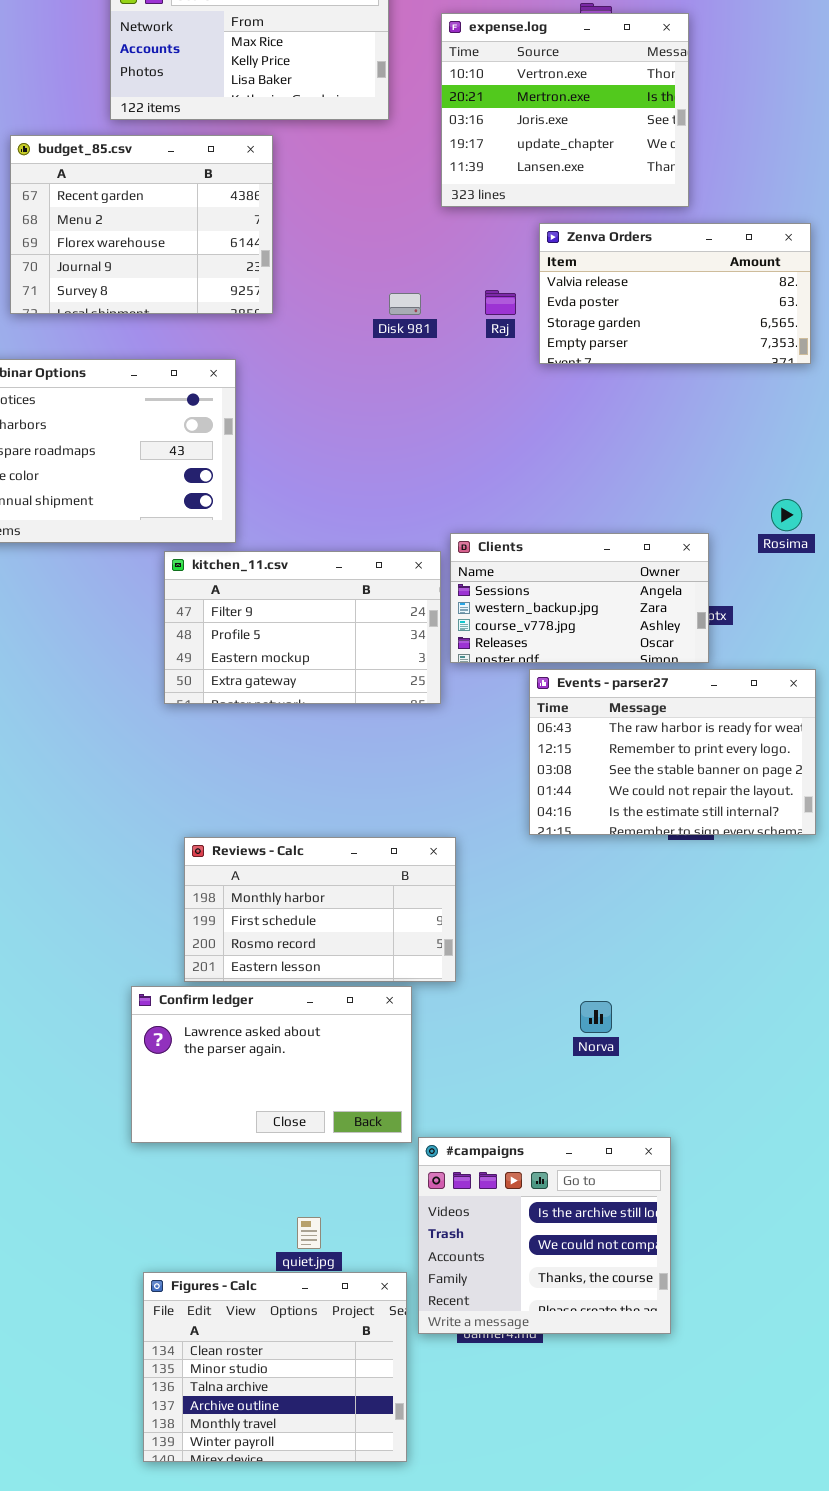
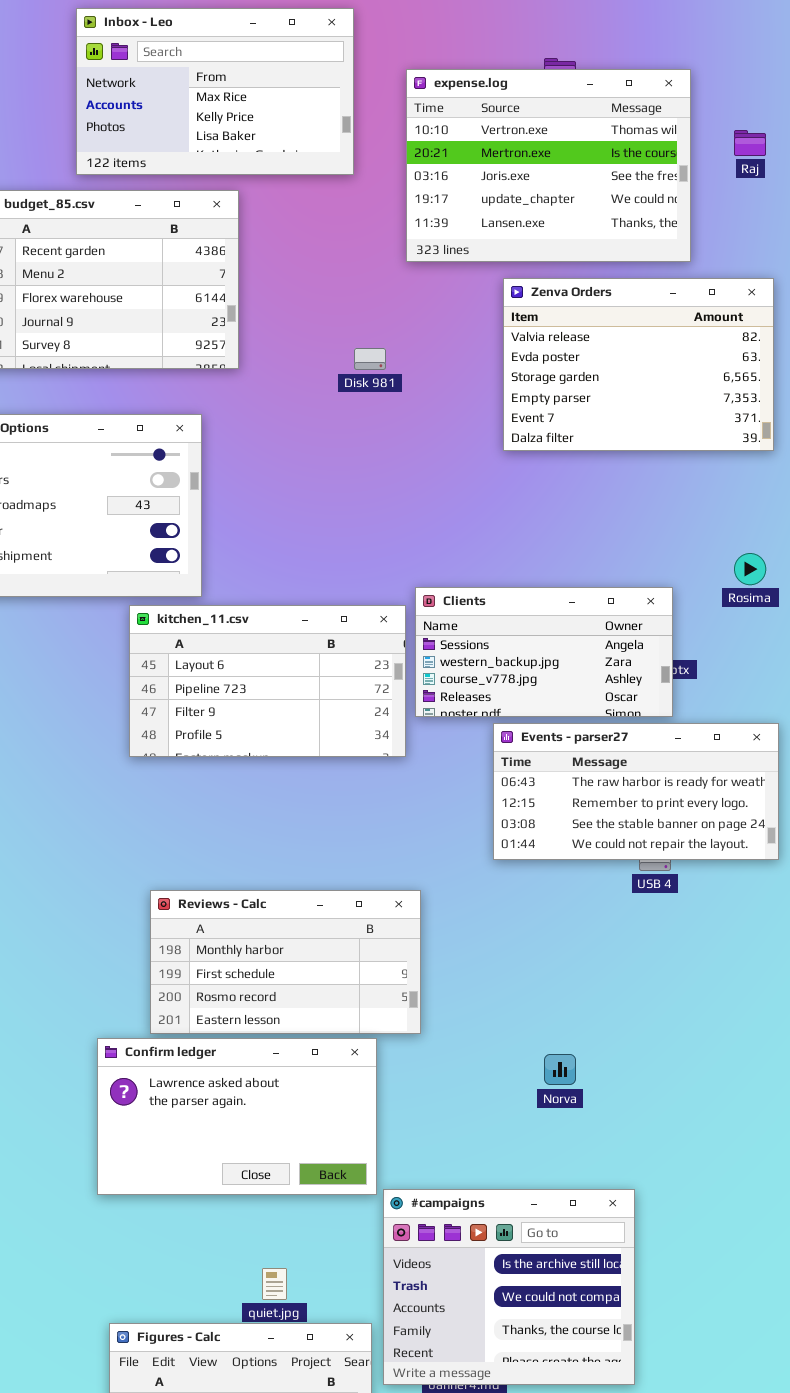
expense.log: [441,13,689,207] -> [406,69,691,262], resized
Zenva Orders: [539,223,811,364] -> [503,278,774,451], resized
Raj: [485,290,516,315] -> [734,130,766,156], moved
kitchen_11.csv: [164,551,441,704] -> [129,605,406,757], scrolled up 2 rows
Events - parser27: [529,669,816,835] -> [493,723,779,860], resized

